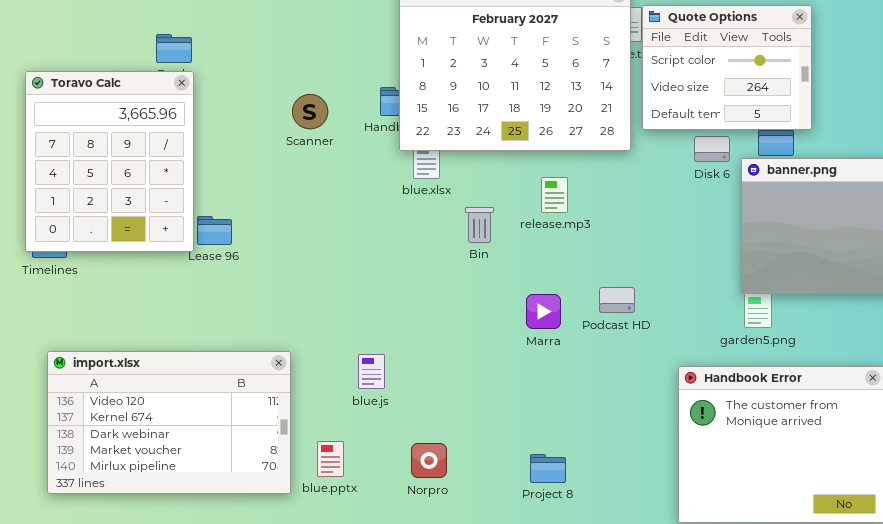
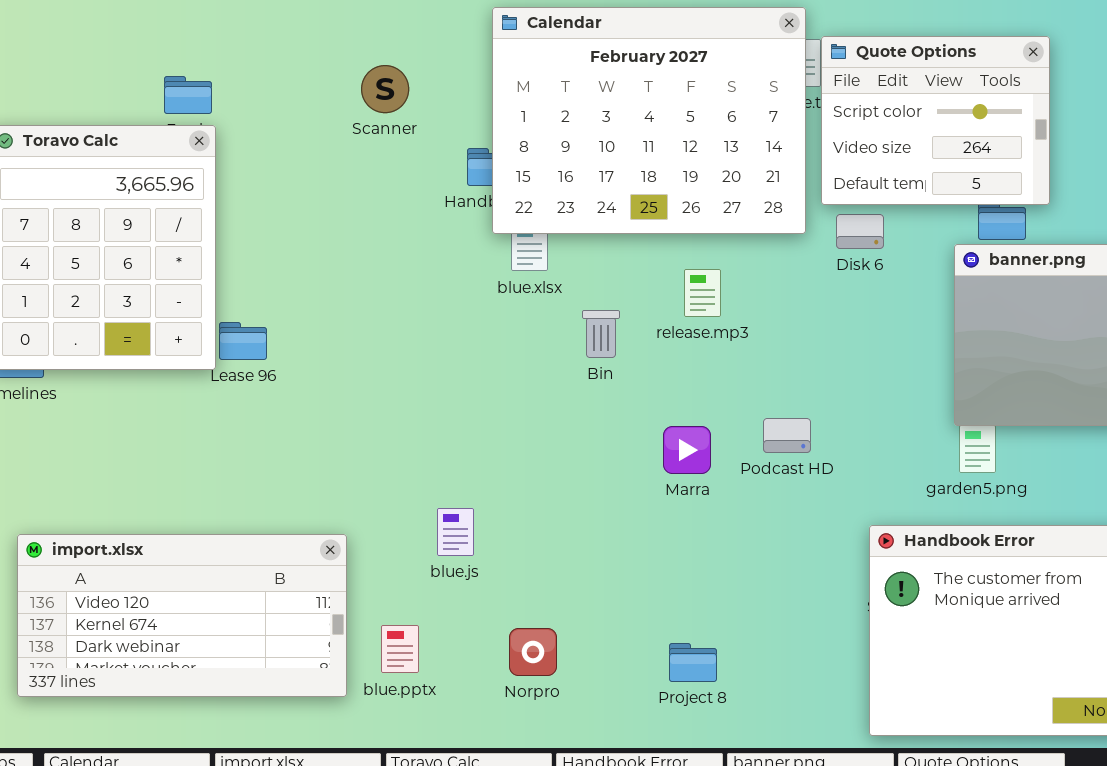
Scanner: [292,94,328,129] -> [361,65,409,113], moved
Disk 6: [694,136,730,162] -> [836,214,884,249], moved
import.xlsx: [47,351,291,494] -> [17,534,347,697], resized

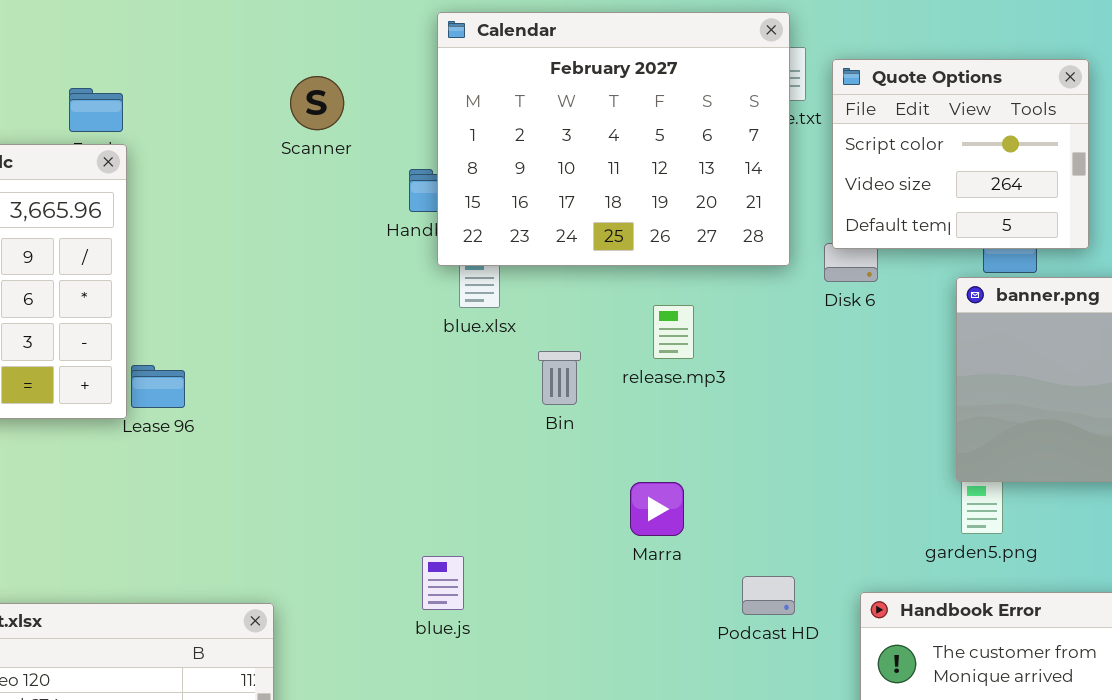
Quote Options: [821,36,1050,205] -> [832,59,1089,249], moved
Podcast HD: [763,418,811,453] -> [742,576,795,615], moved
blue.js: [437,508,474,556] -> [422,556,464,610], moved

